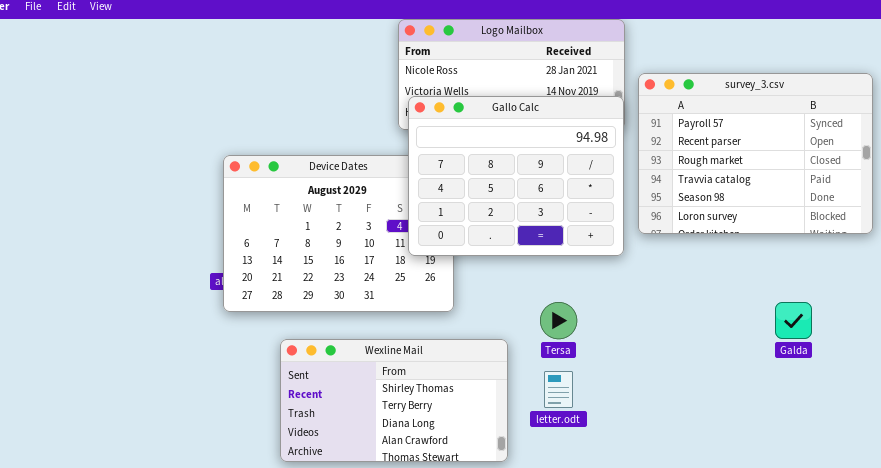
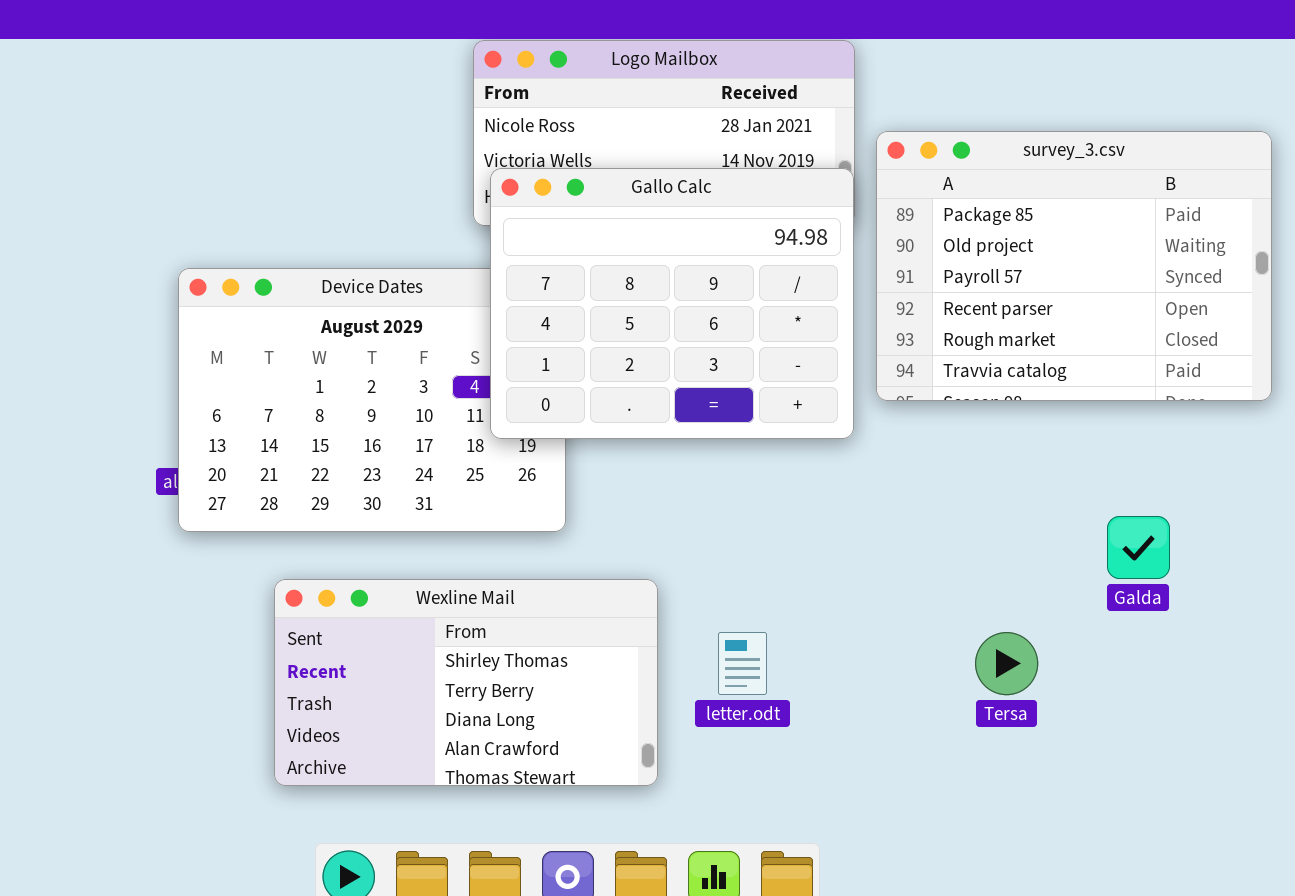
survey_3.csv: [638,73,873,234] -> [876,131,1272,401], scrolled up 2 rows
Tersa: [540,302,577,339] -> [975,632,1038,695], moved

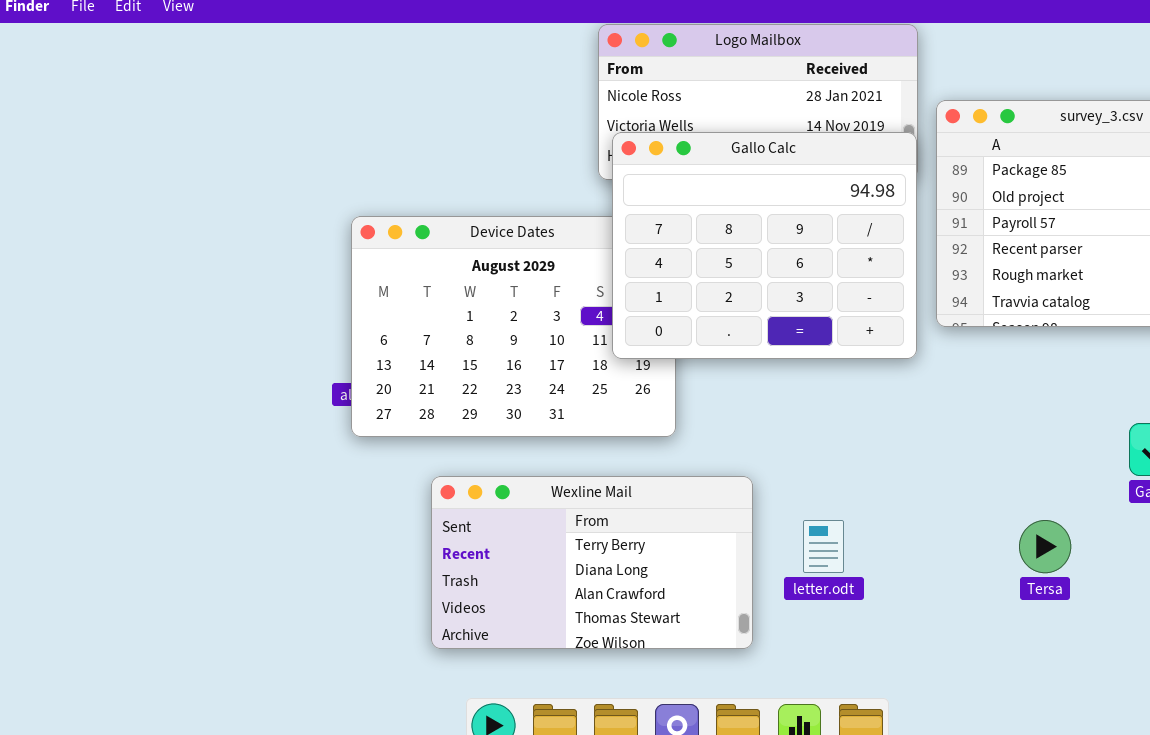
Wexline Mail: [274,579,658,786] -> [431,476,753,649], scrolled down 1 row

